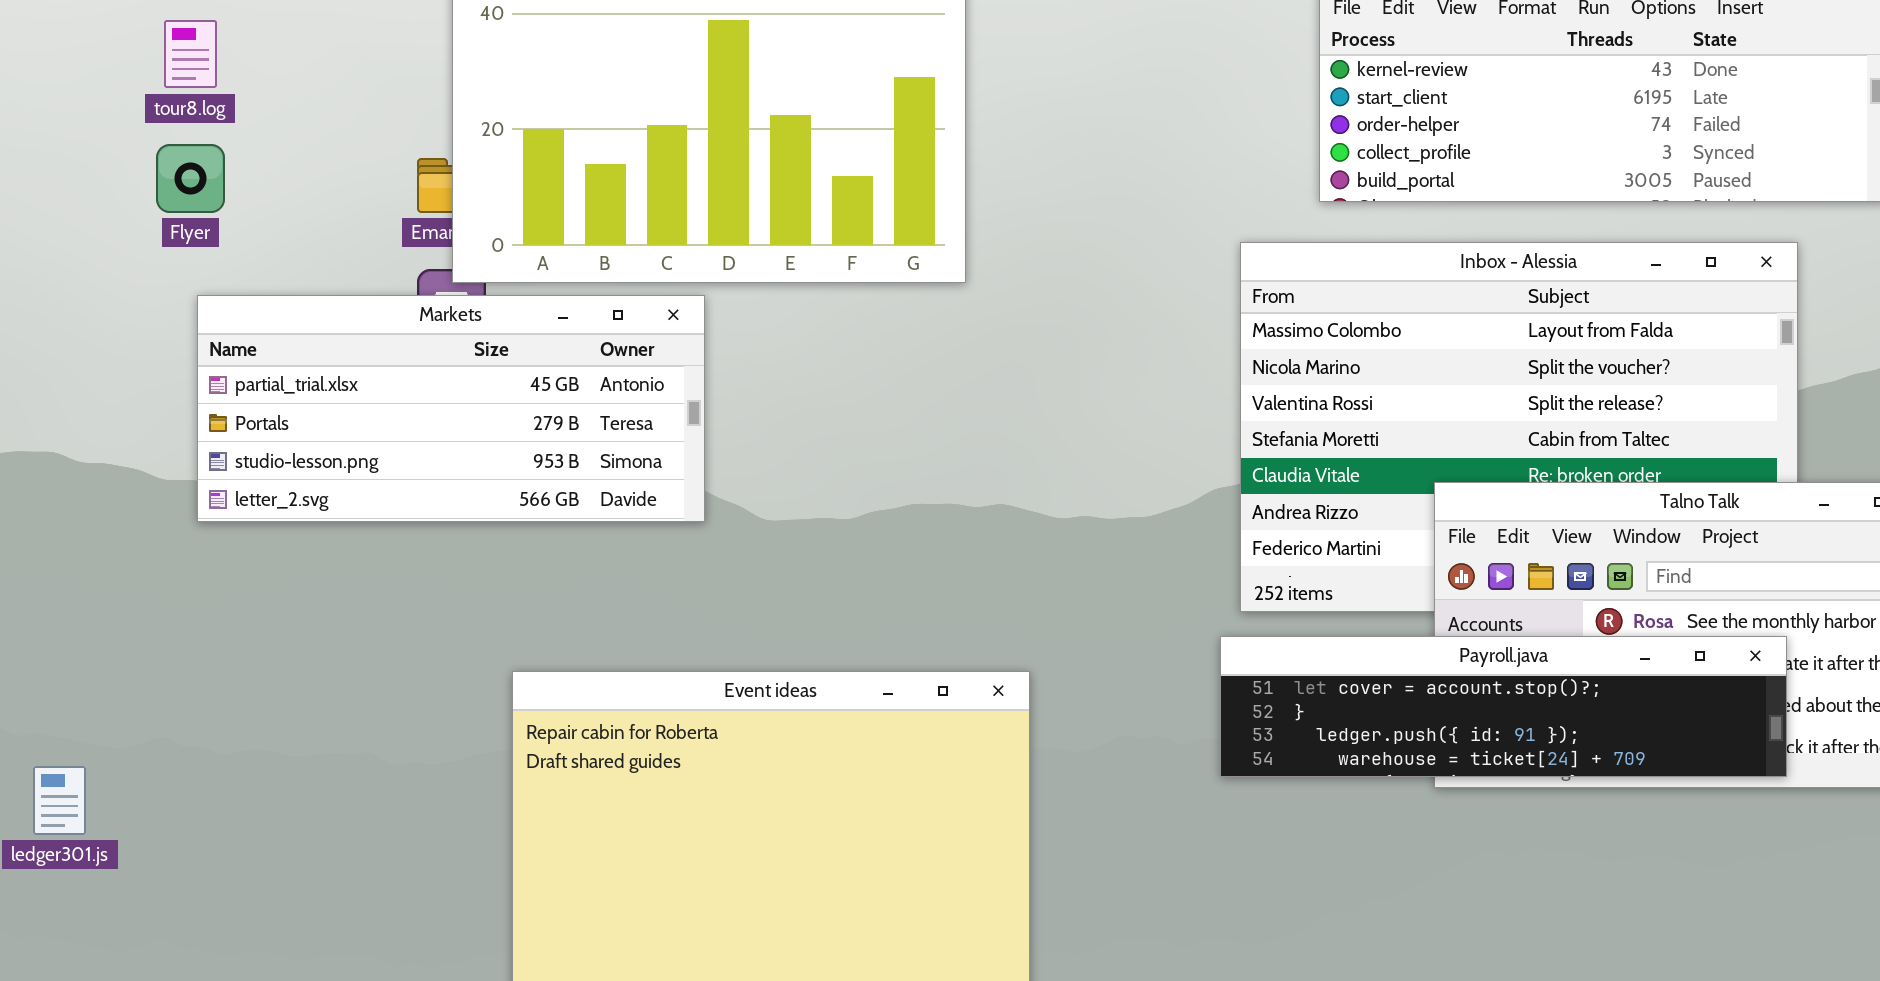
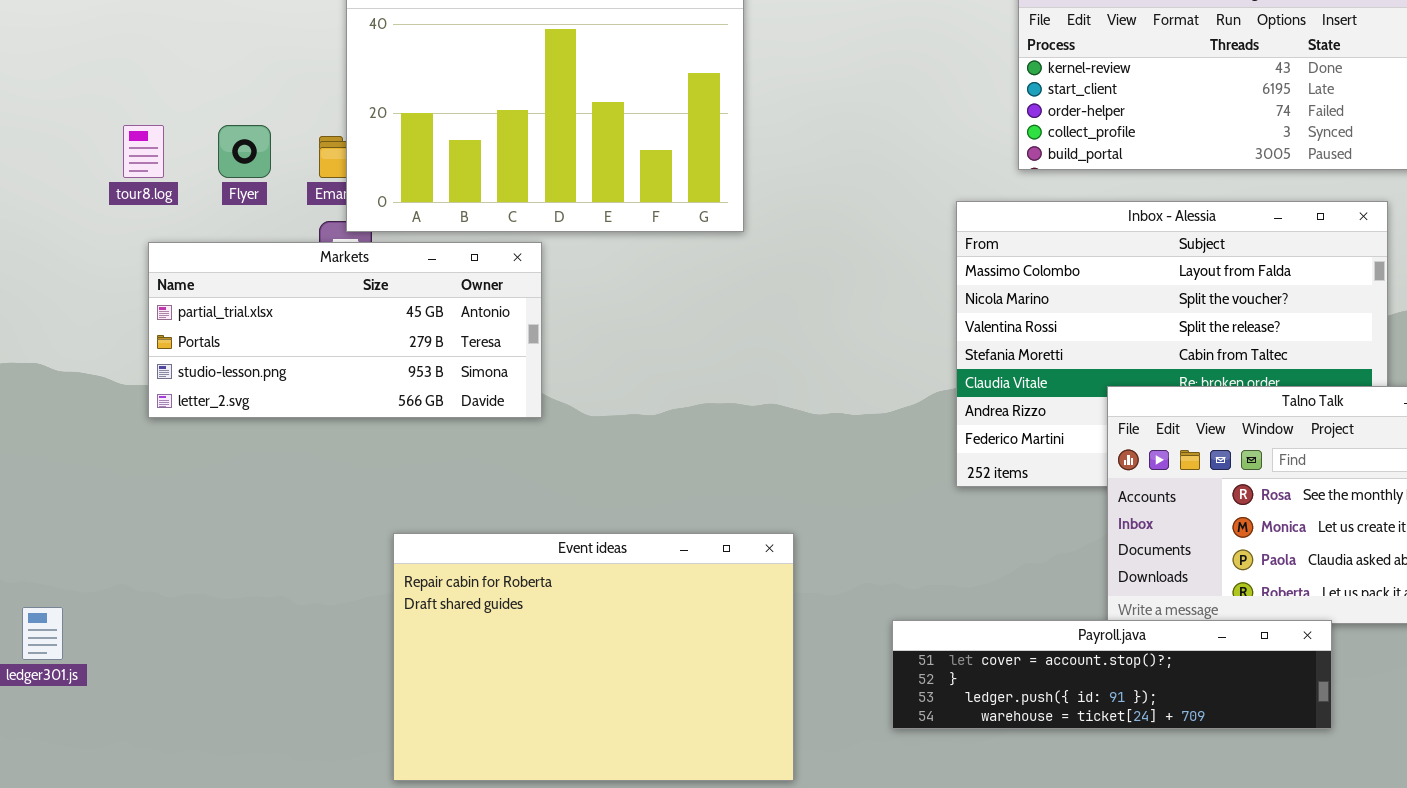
tour8.log: [164,20,217,88] -> [123,125,164,178], moved
Flyer: [156,144,225,213] -> [218,125,271,178], moved
Payroll.java: [1220,636,1787,777] -> [892,620,1332,729], moved

